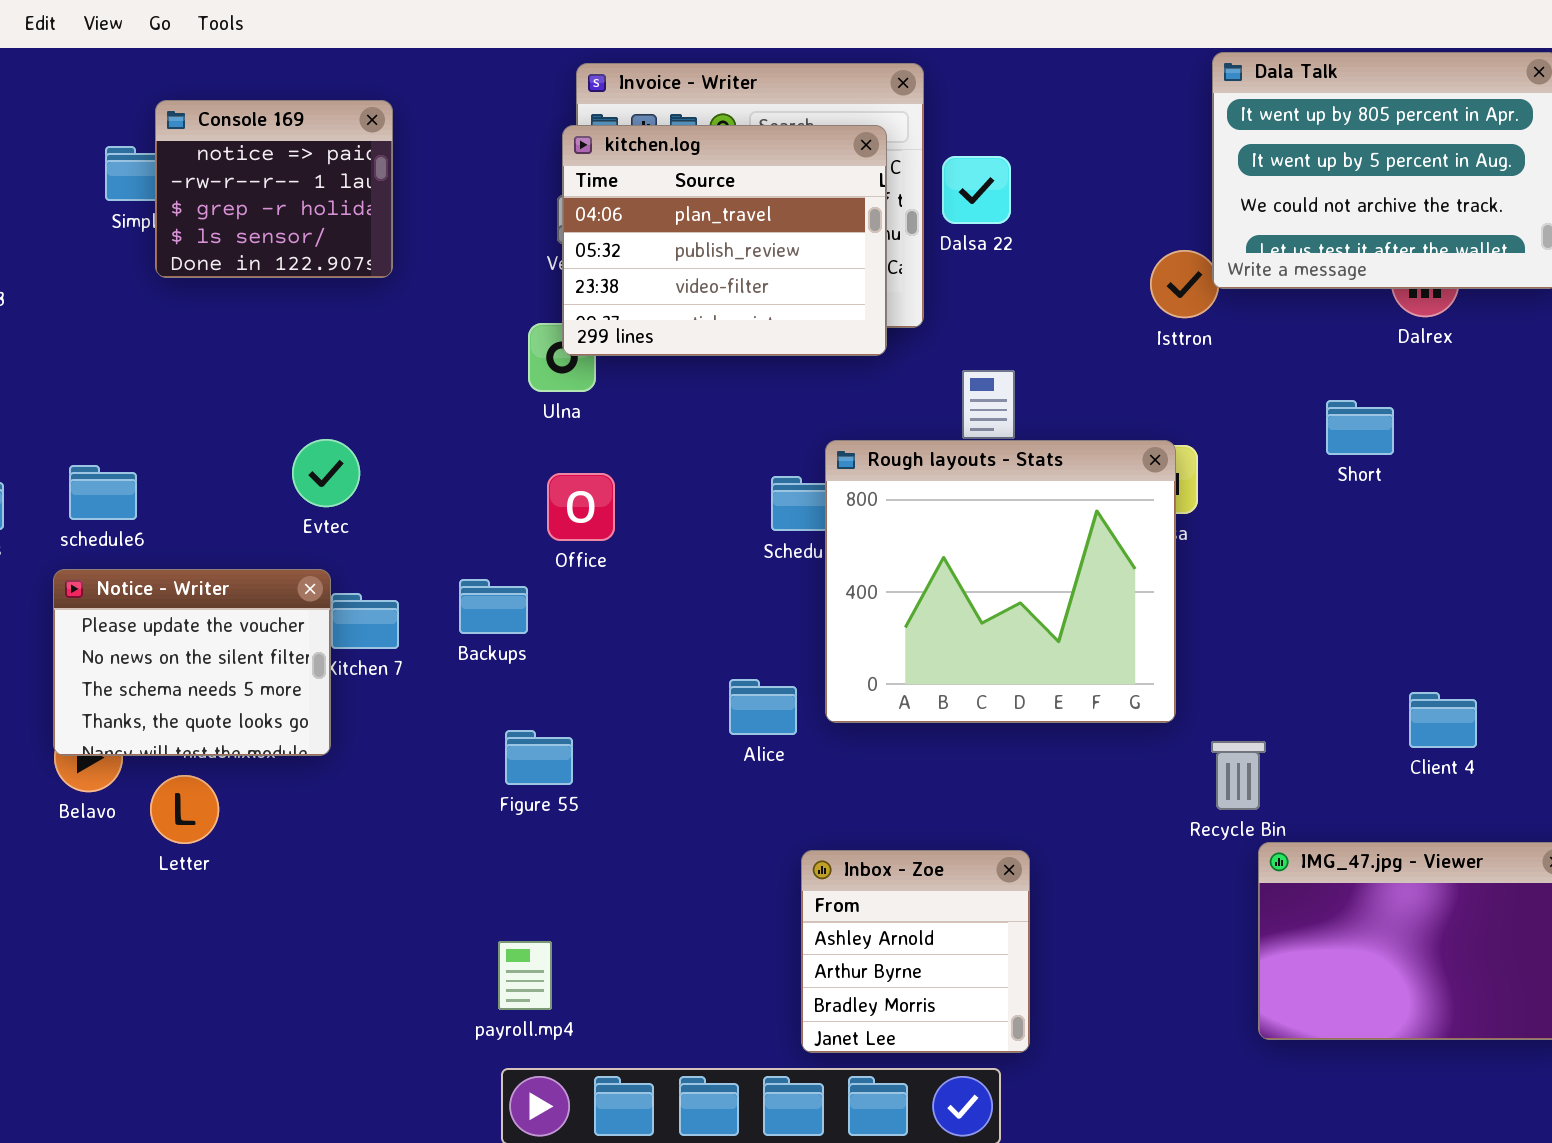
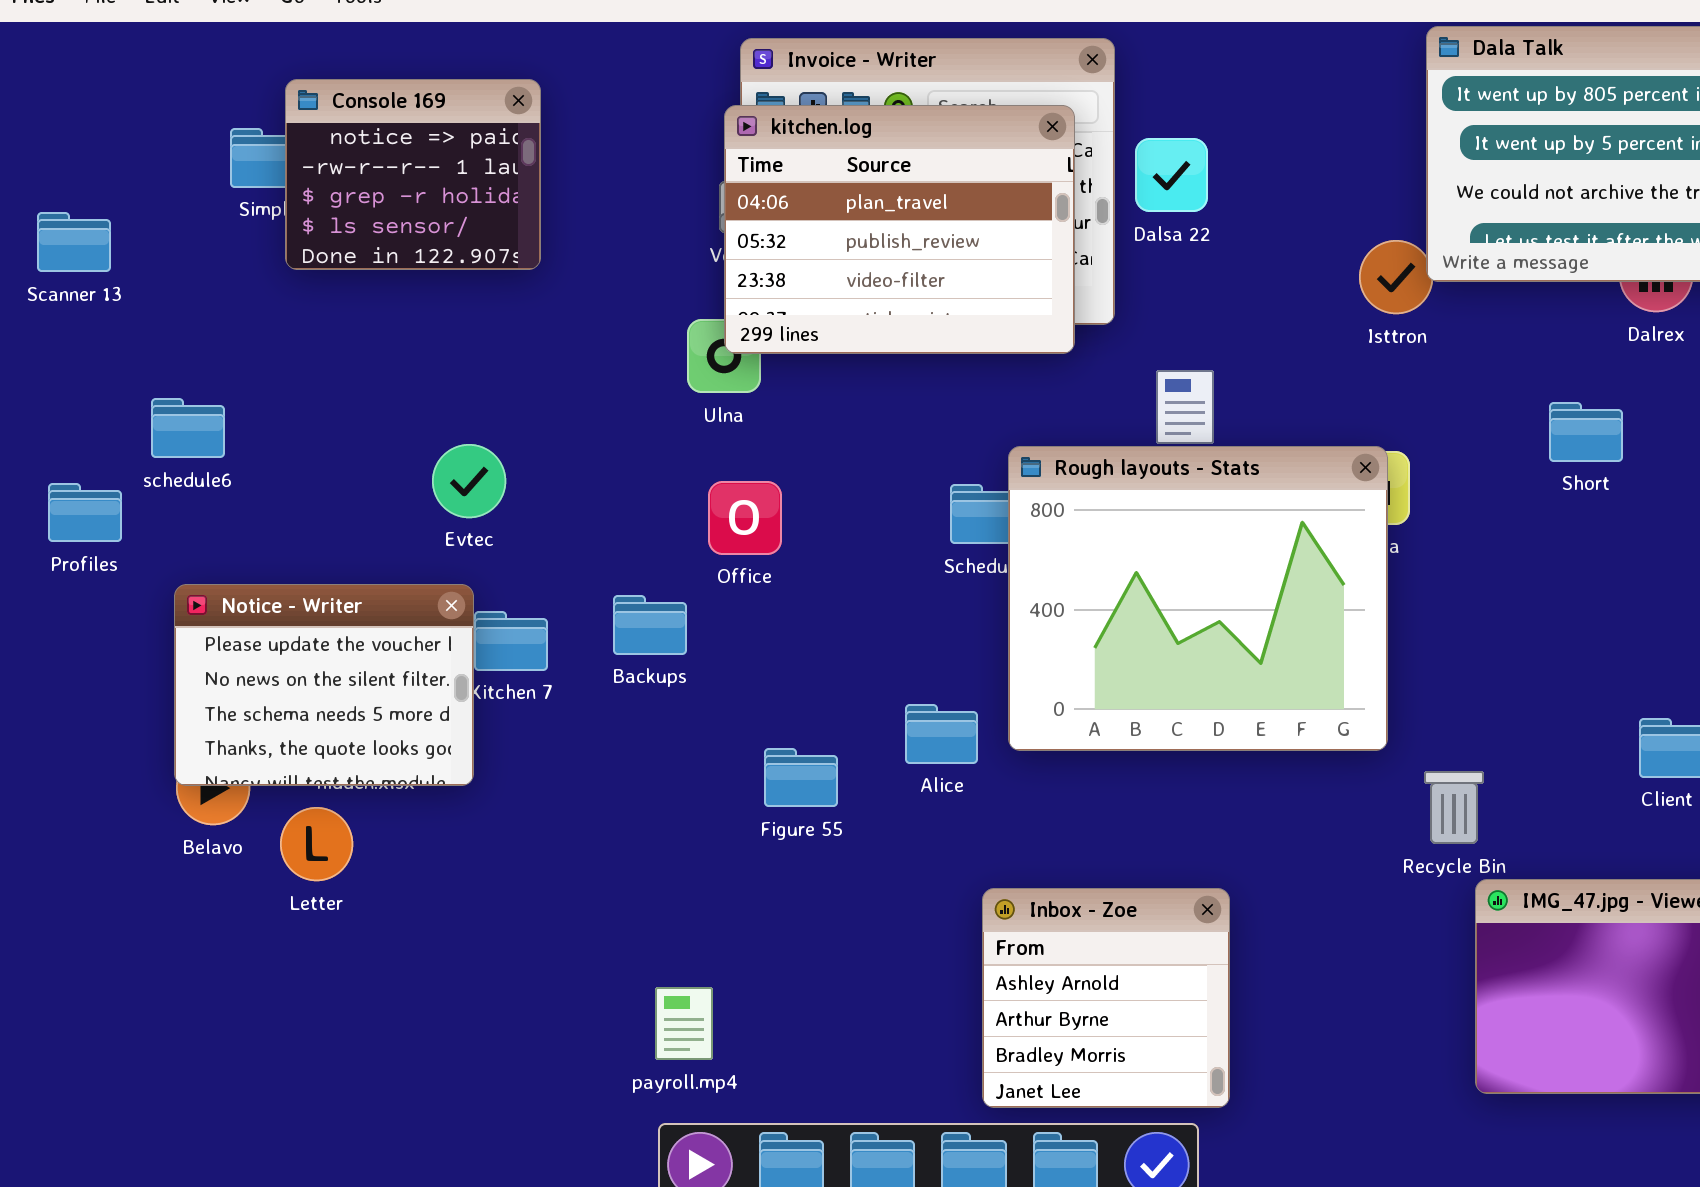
schedule6: [69,465,137,520] -> [151,398,225,458], moved
Figure 55: [505,730,573,785] -> [764,748,838,807], moved

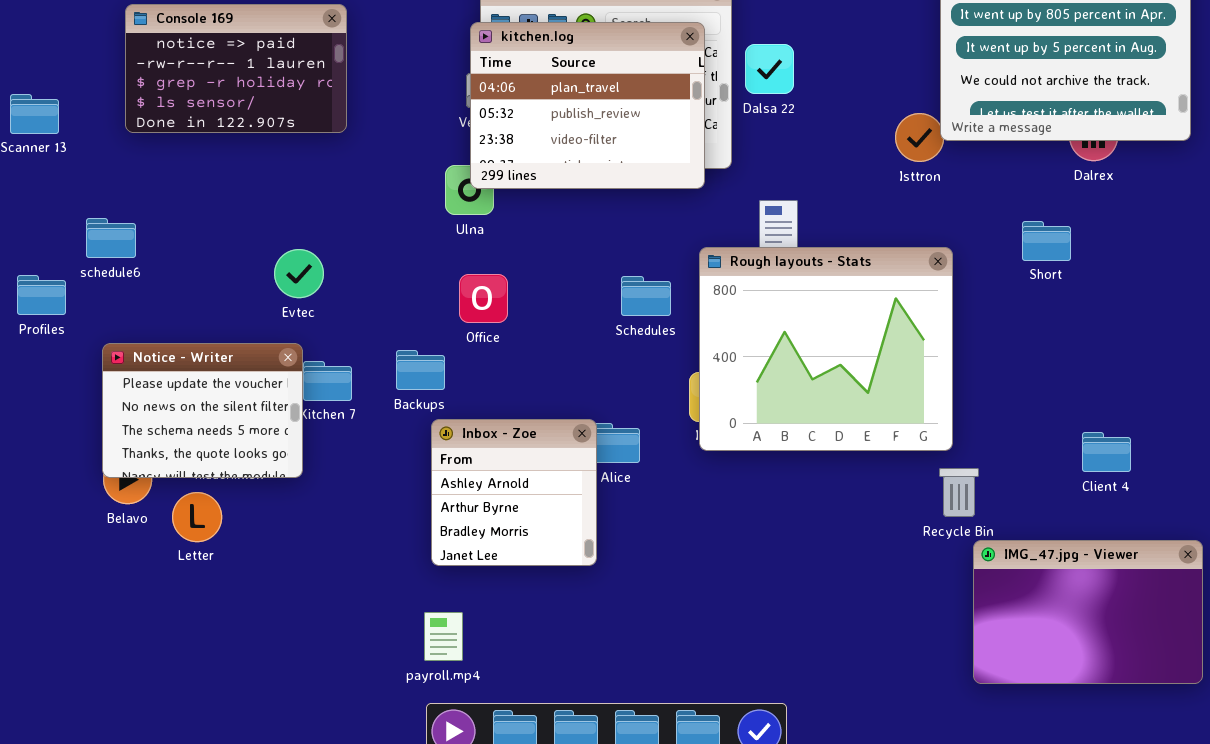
Console 169: [285,79,541,270] -> [125,4,347,133], resized
Rough layouts - Stats: [1008,446,1388,751] -> [699,247,953,451], moved
Inbox - Zoe: [982,888,1230,1108] -> [431,419,597,566], moved

